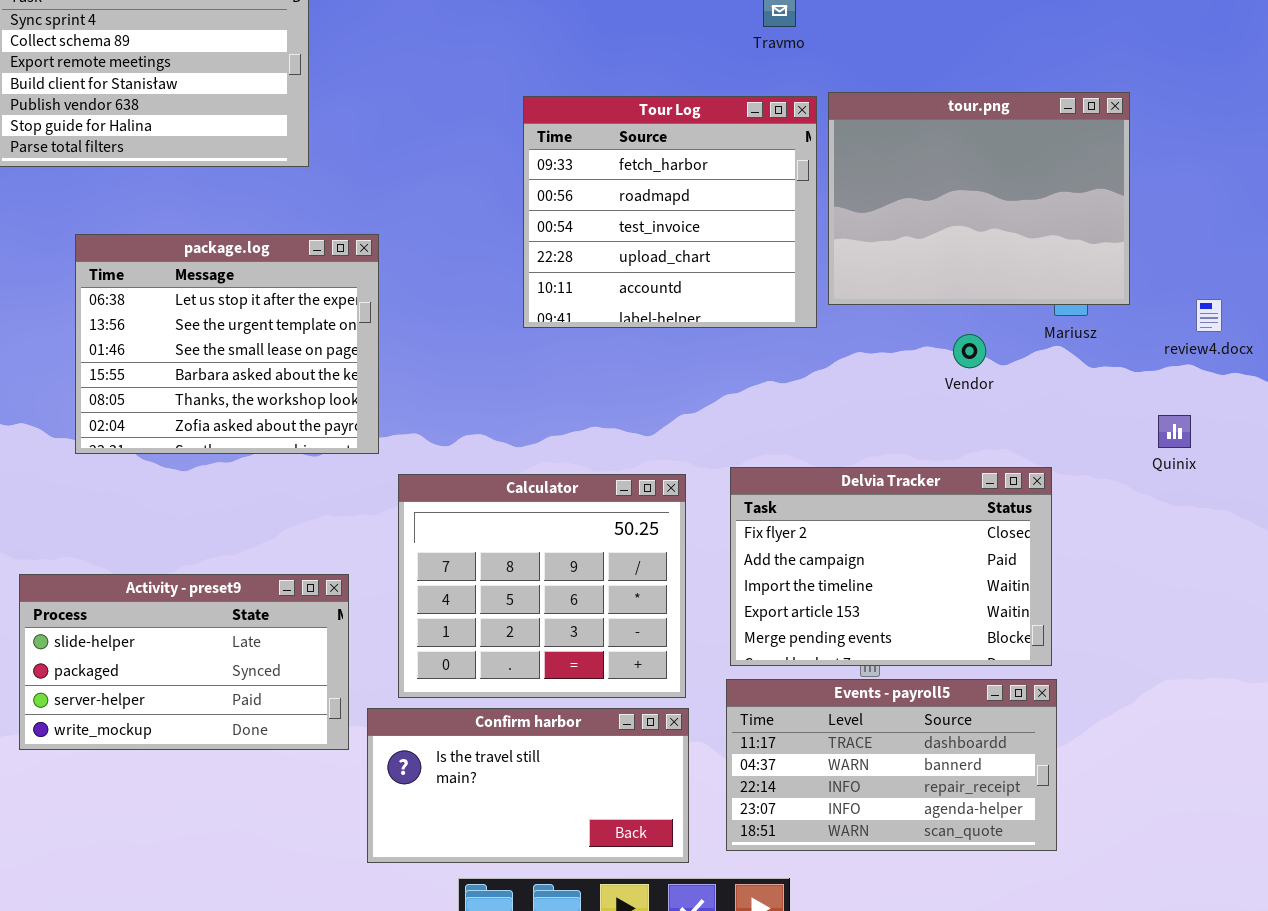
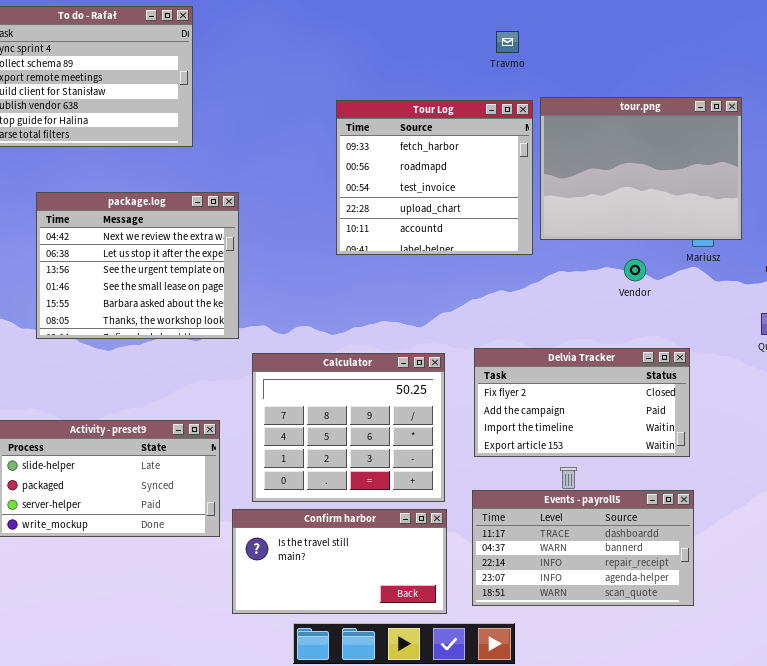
package.log: [75,234,379,454] -> [36,192,239,339], scrolled up 1 row
Delvia Tracker: [730,467,1052,666] -> [474,348,690,457], resized

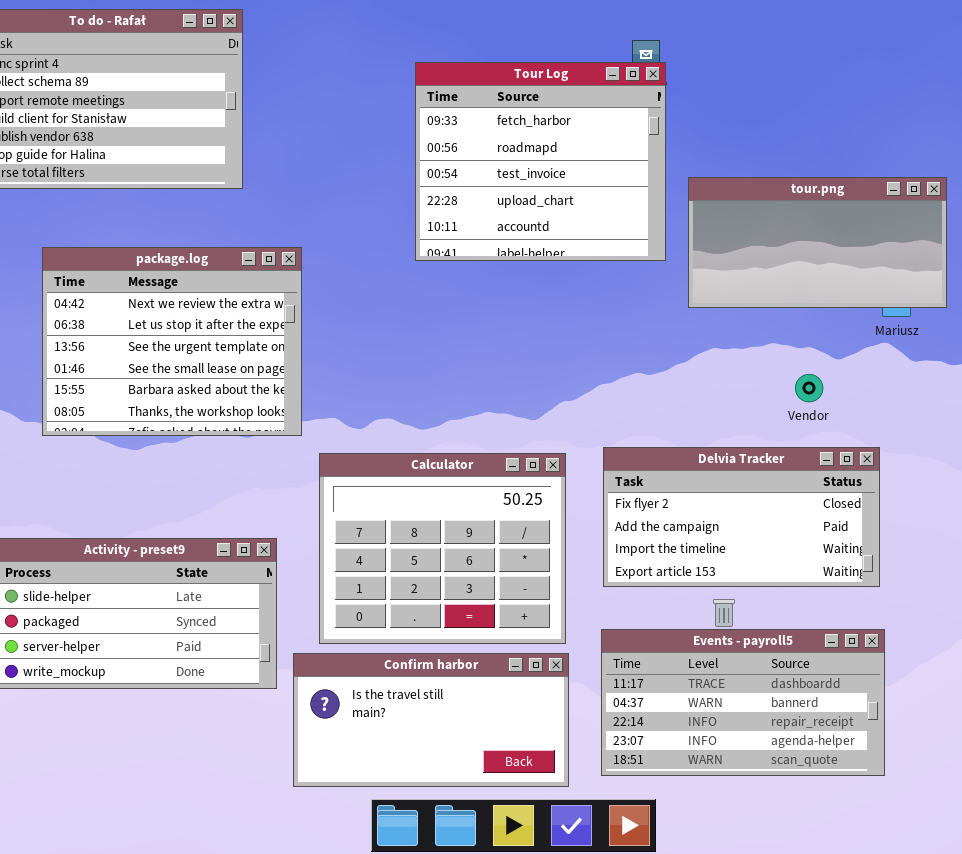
tour.png: [540,97,742,240] -> [688,177,947,308], resized
Tour Log: [336,100,533,255] -> [415,62,666,261], moved
Vendor: [624,259,646,281] -> [795,374,823,402], moved

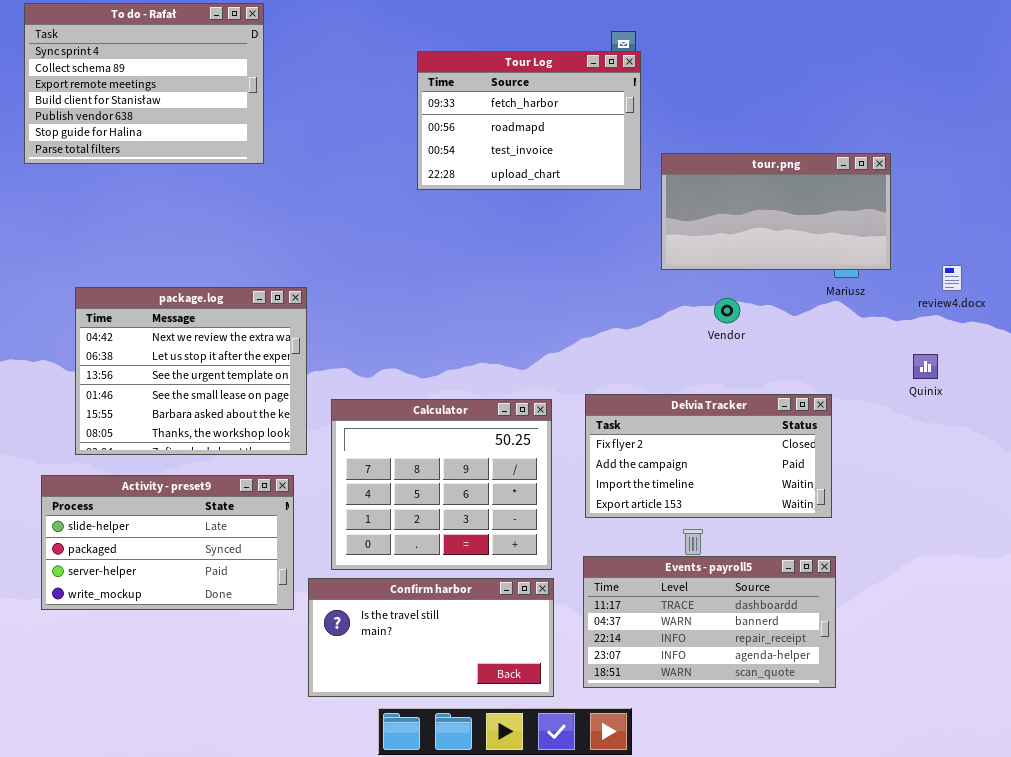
Tour Log: [415,62,666,261] -> [417,51,641,190], resized
package.log: [42,247,302,436] -> [75,287,307,455], moved
Vendor: [795,374,823,402] -> [714,298,740,323], moved

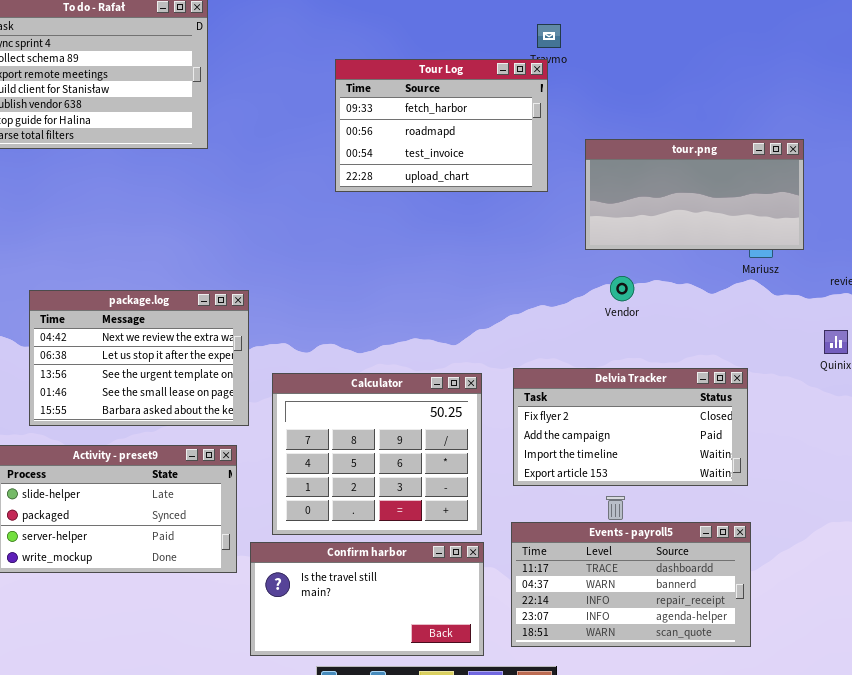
Tour Log: [417,51,641,190] -> [335,59,548,192], moved
package.log: [75,287,307,455] -> [29,290,249,426], resized
Vendor: [714,298,740,323] -> [610,276,634,301], moved

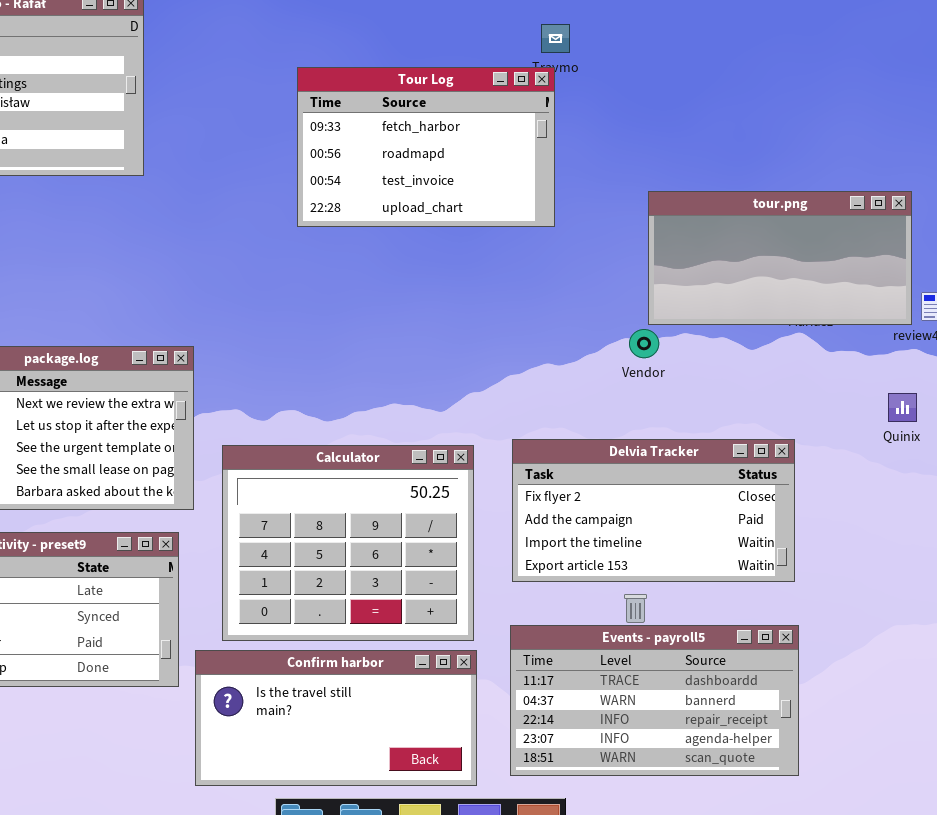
tour.png: [585,139,804,250] -> [648,191,912,325], moved

